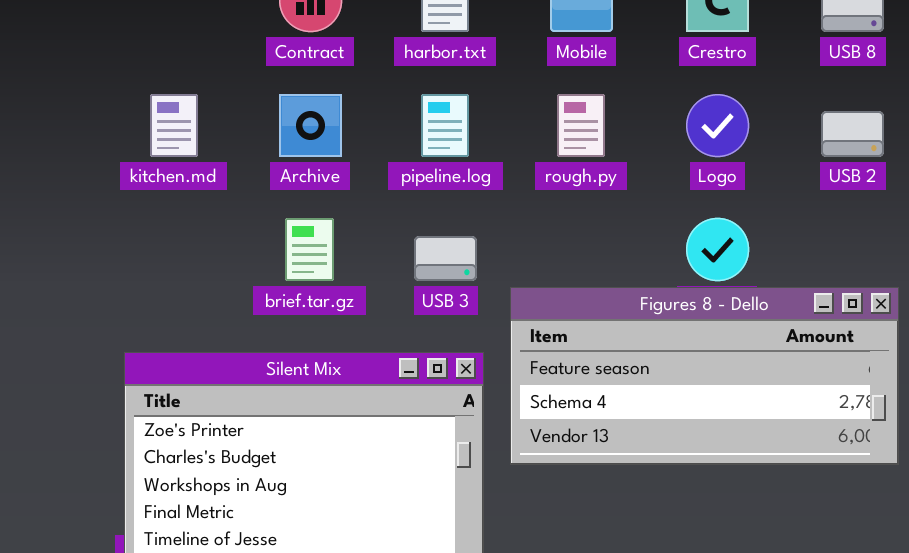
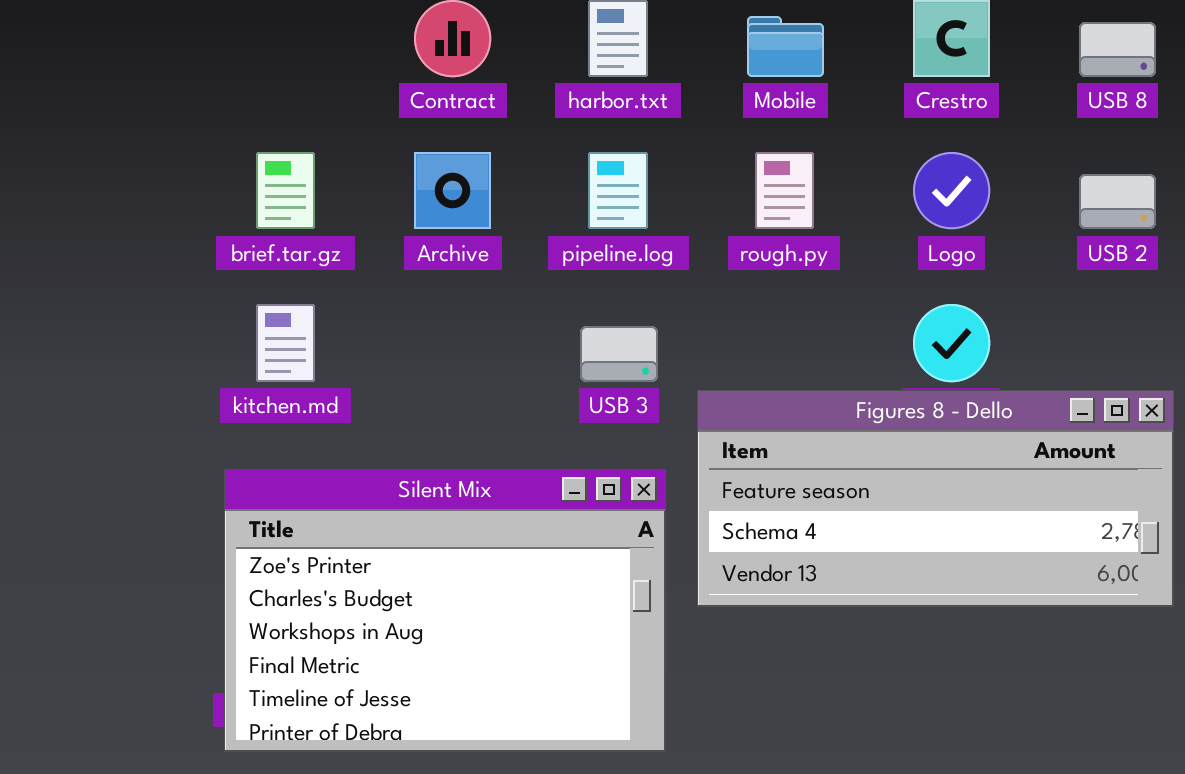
kitchen.md: [150,94,198,157] -> [256,304,315,382], moved
brief.tar.gz: [285,218,334,281] -> [256,152,315,229], moved

